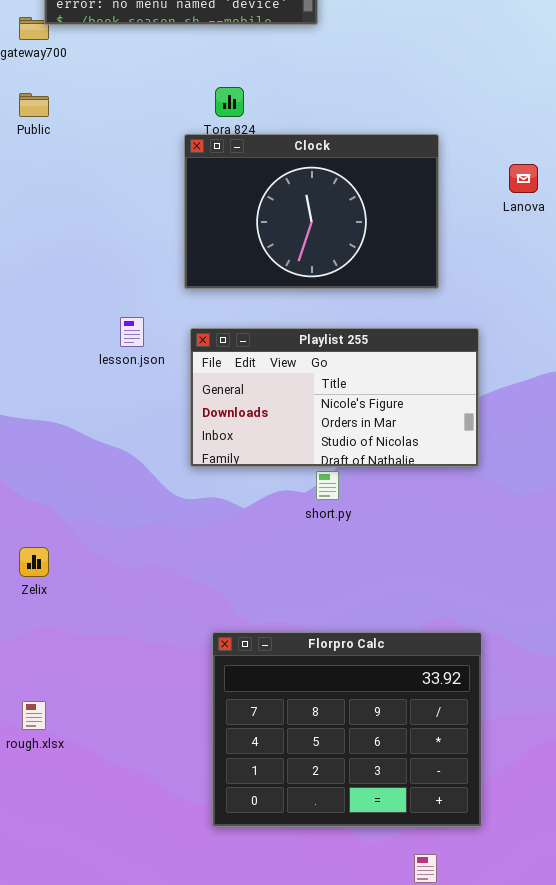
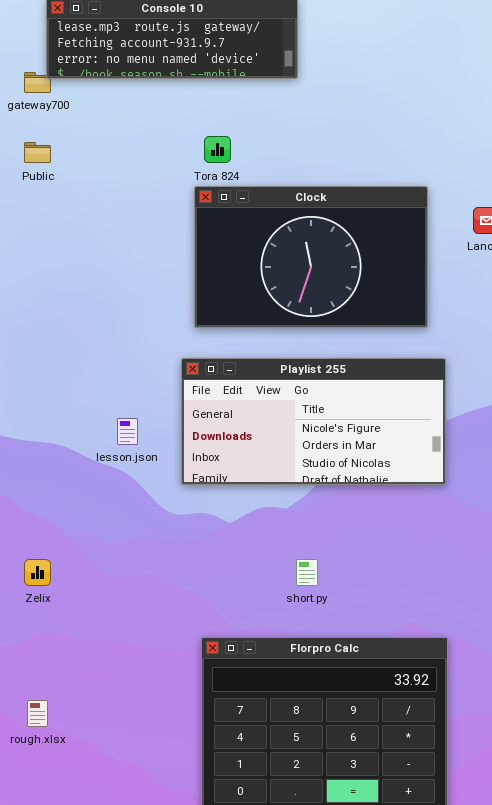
Clock: [184,134,439,289] -> [194,186,428,328], moved
lesson.json: [120,317,144,347] -> [117,418,138,445], moved
short.py: [316,471,339,500] -> [296,559,318,586], moved

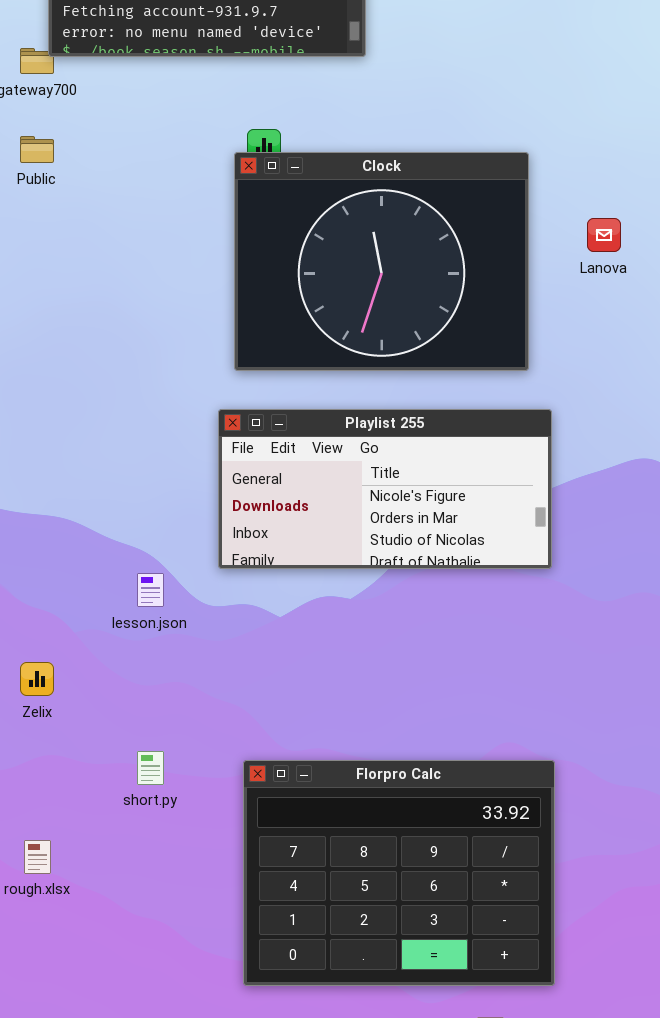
Clock: [194,186,428,328] -> [234,152,529,371], resized
lesson.json: [117,418,138,445] -> [137,573,164,607], moved
short.py: [296,559,318,586] -> [137,751,164,785], moved

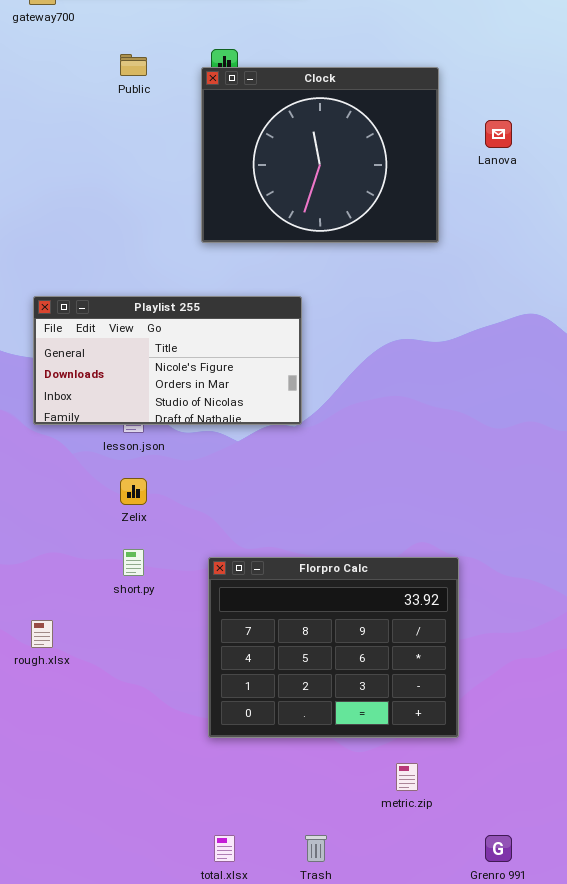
Public: [20,136,54,163] -> [120,54,147,76], moved
Playlist 255: [218,409,552,569] -> [33,296,302,425], moved
Zelix: [20,662,54,696] -> [120,478,147,505], moved

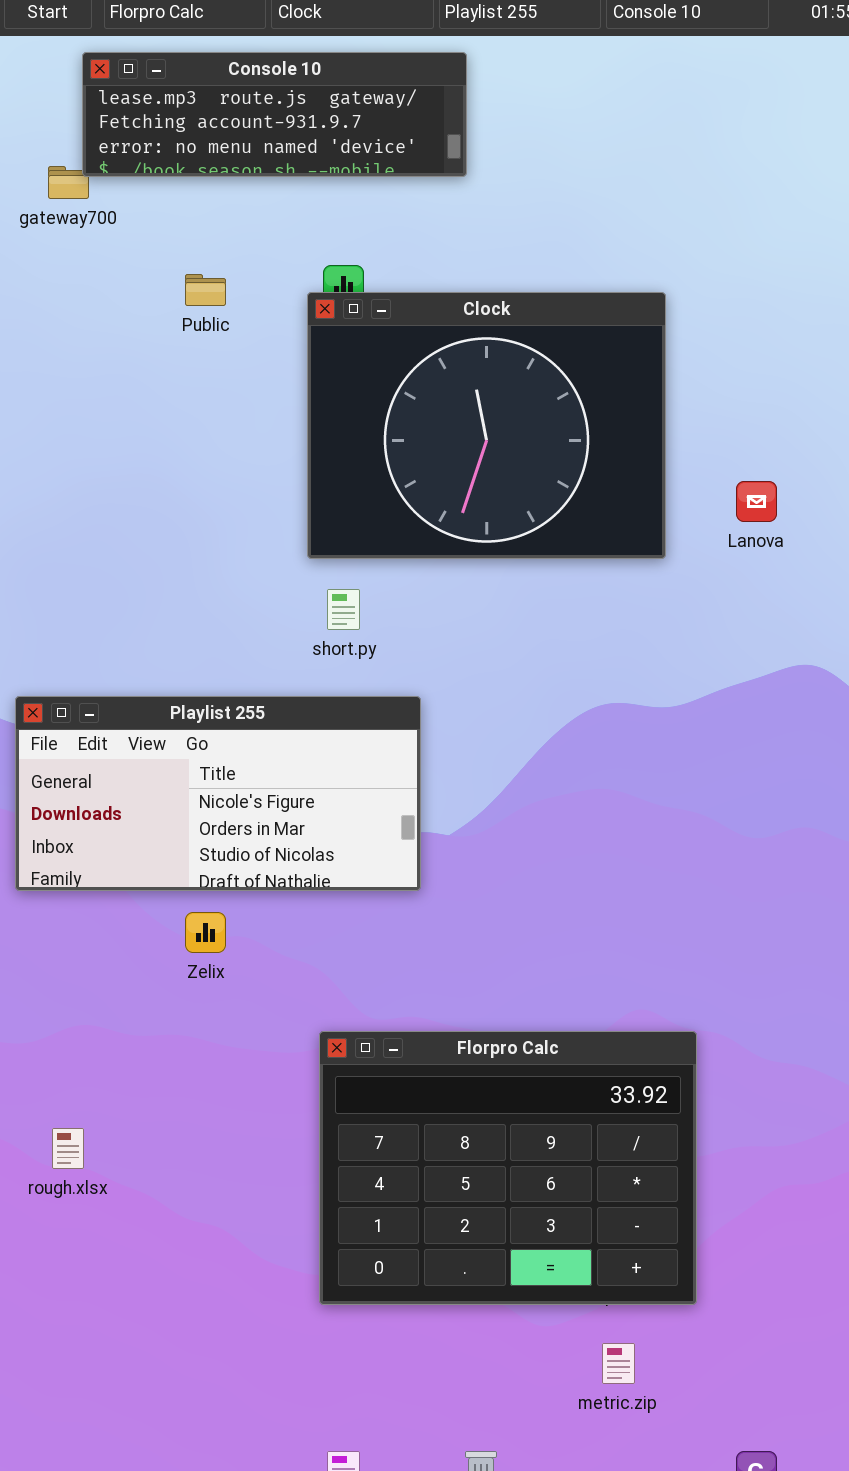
Lanova: [485,120,512,148] -> [736,481,777,522], moved
Playlist 255: [33,296,302,425] -> [15,696,421,891], moved
short.py: [123,549,144,576] -> [327,589,360,630], moved

